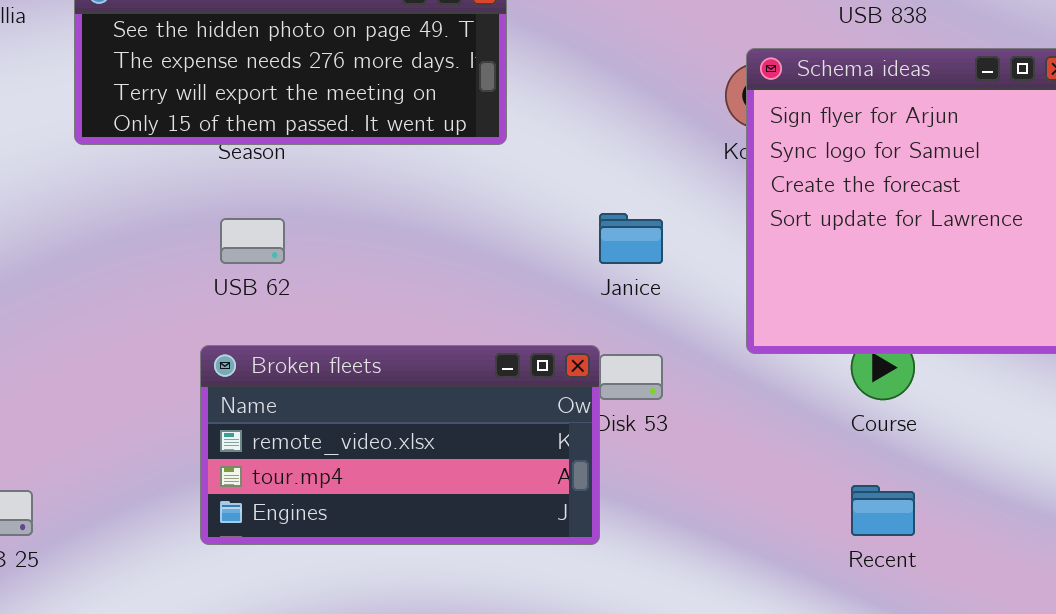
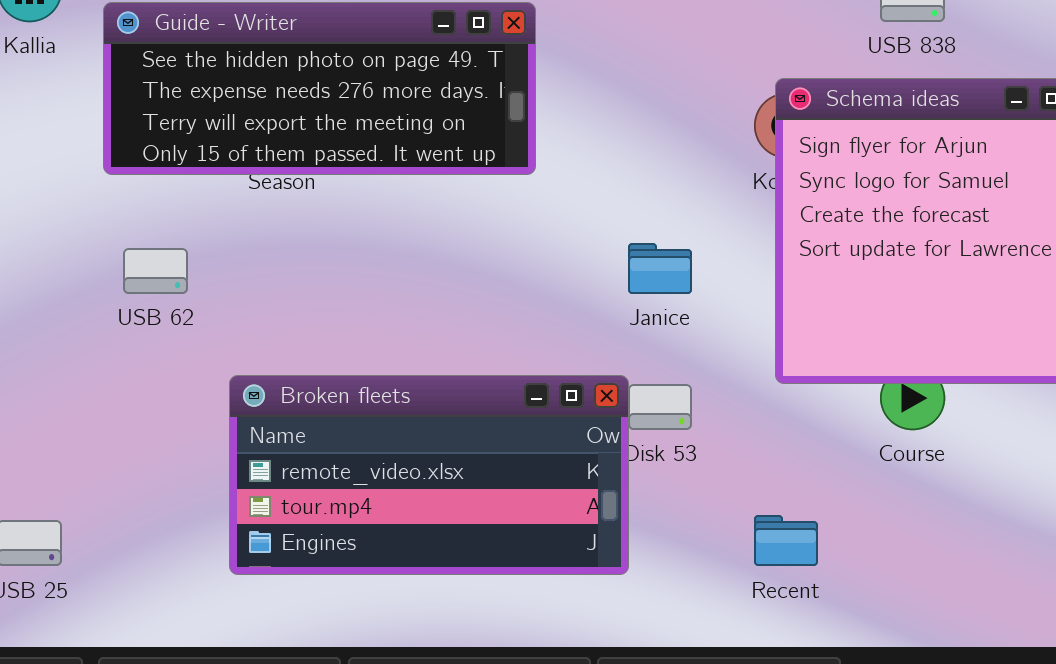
USB 62: [220,218,285,264] -> [123,248,188,294], moved
Recent: [851,485,915,536] -> [754,515,818,566], moved

